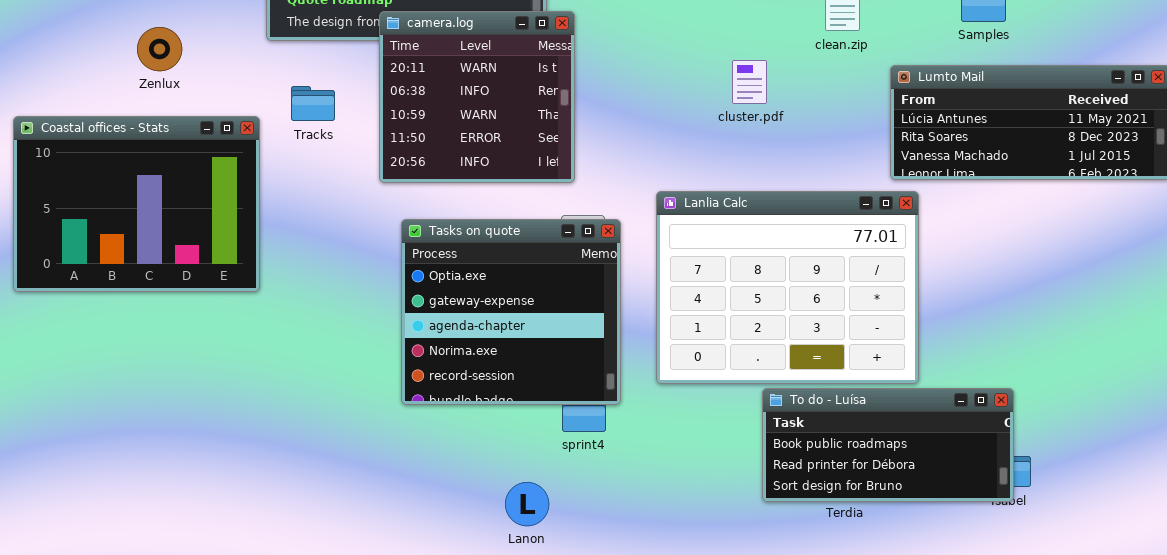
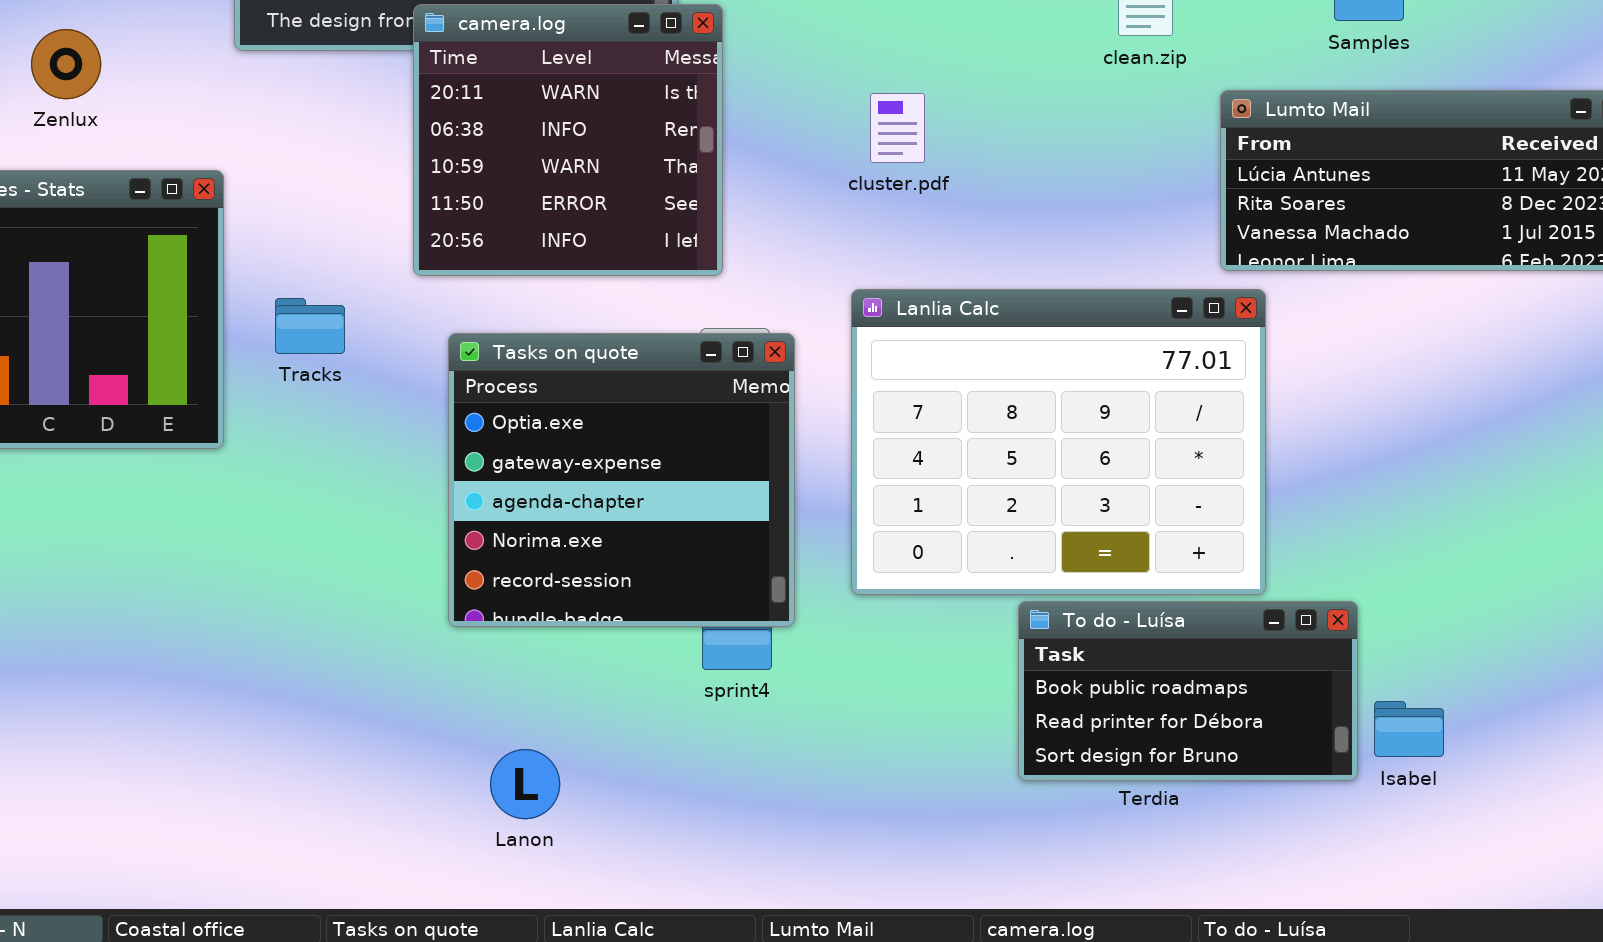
cluster.pdf: [732,60,767,104] -> [870,93,925,163], moved
Tracks: [291,86,335,121] -> [275,298,345,354], moved
To do - Luísa: [762,388,1014,502] -> [1018,601,1358,781], resized
Lanon: [505,482,549,526] -> [490,749,560,819], moved

